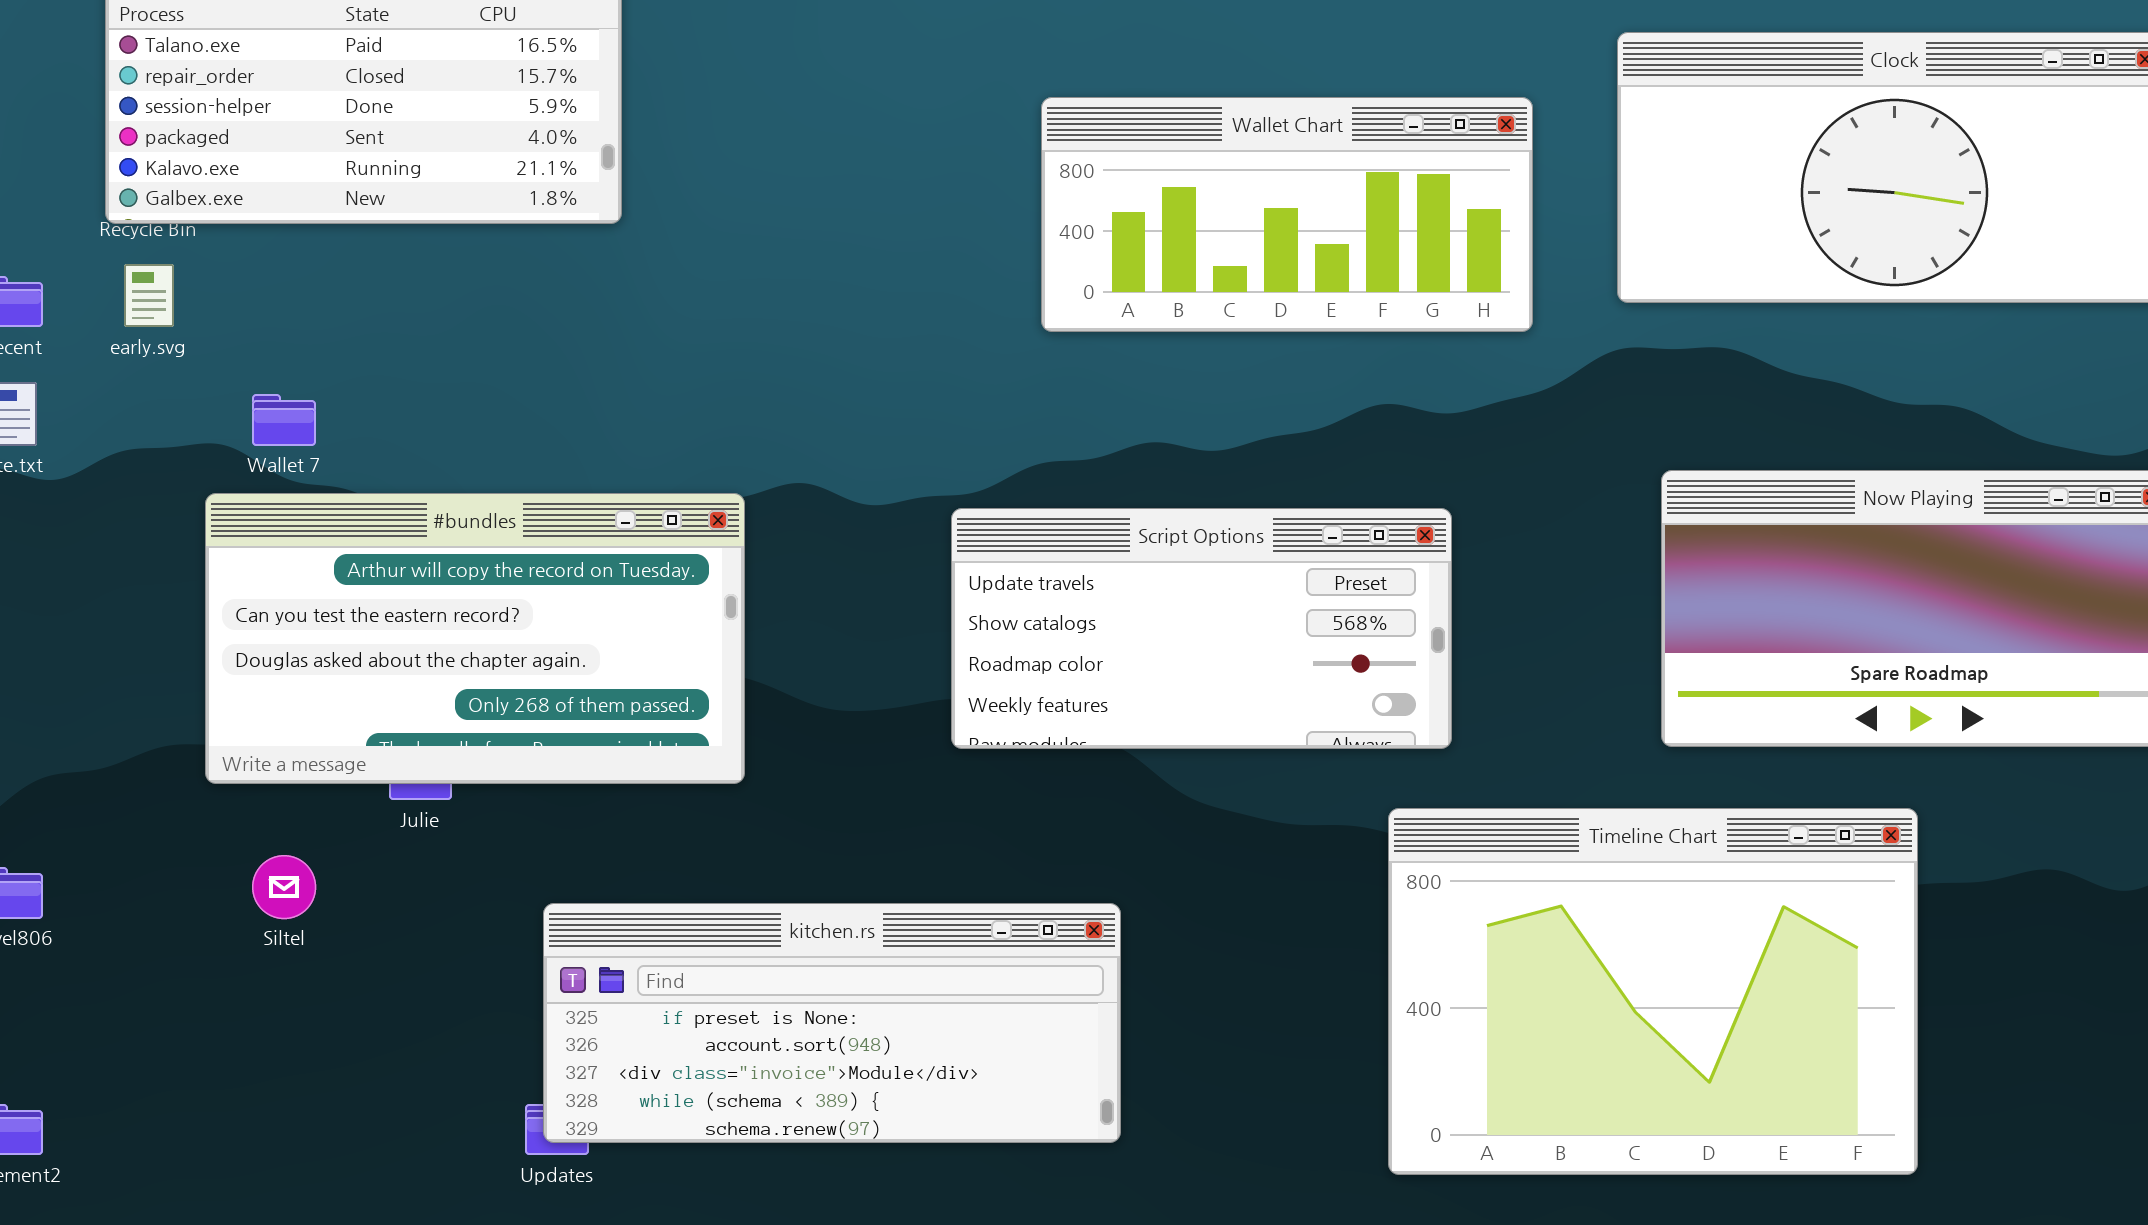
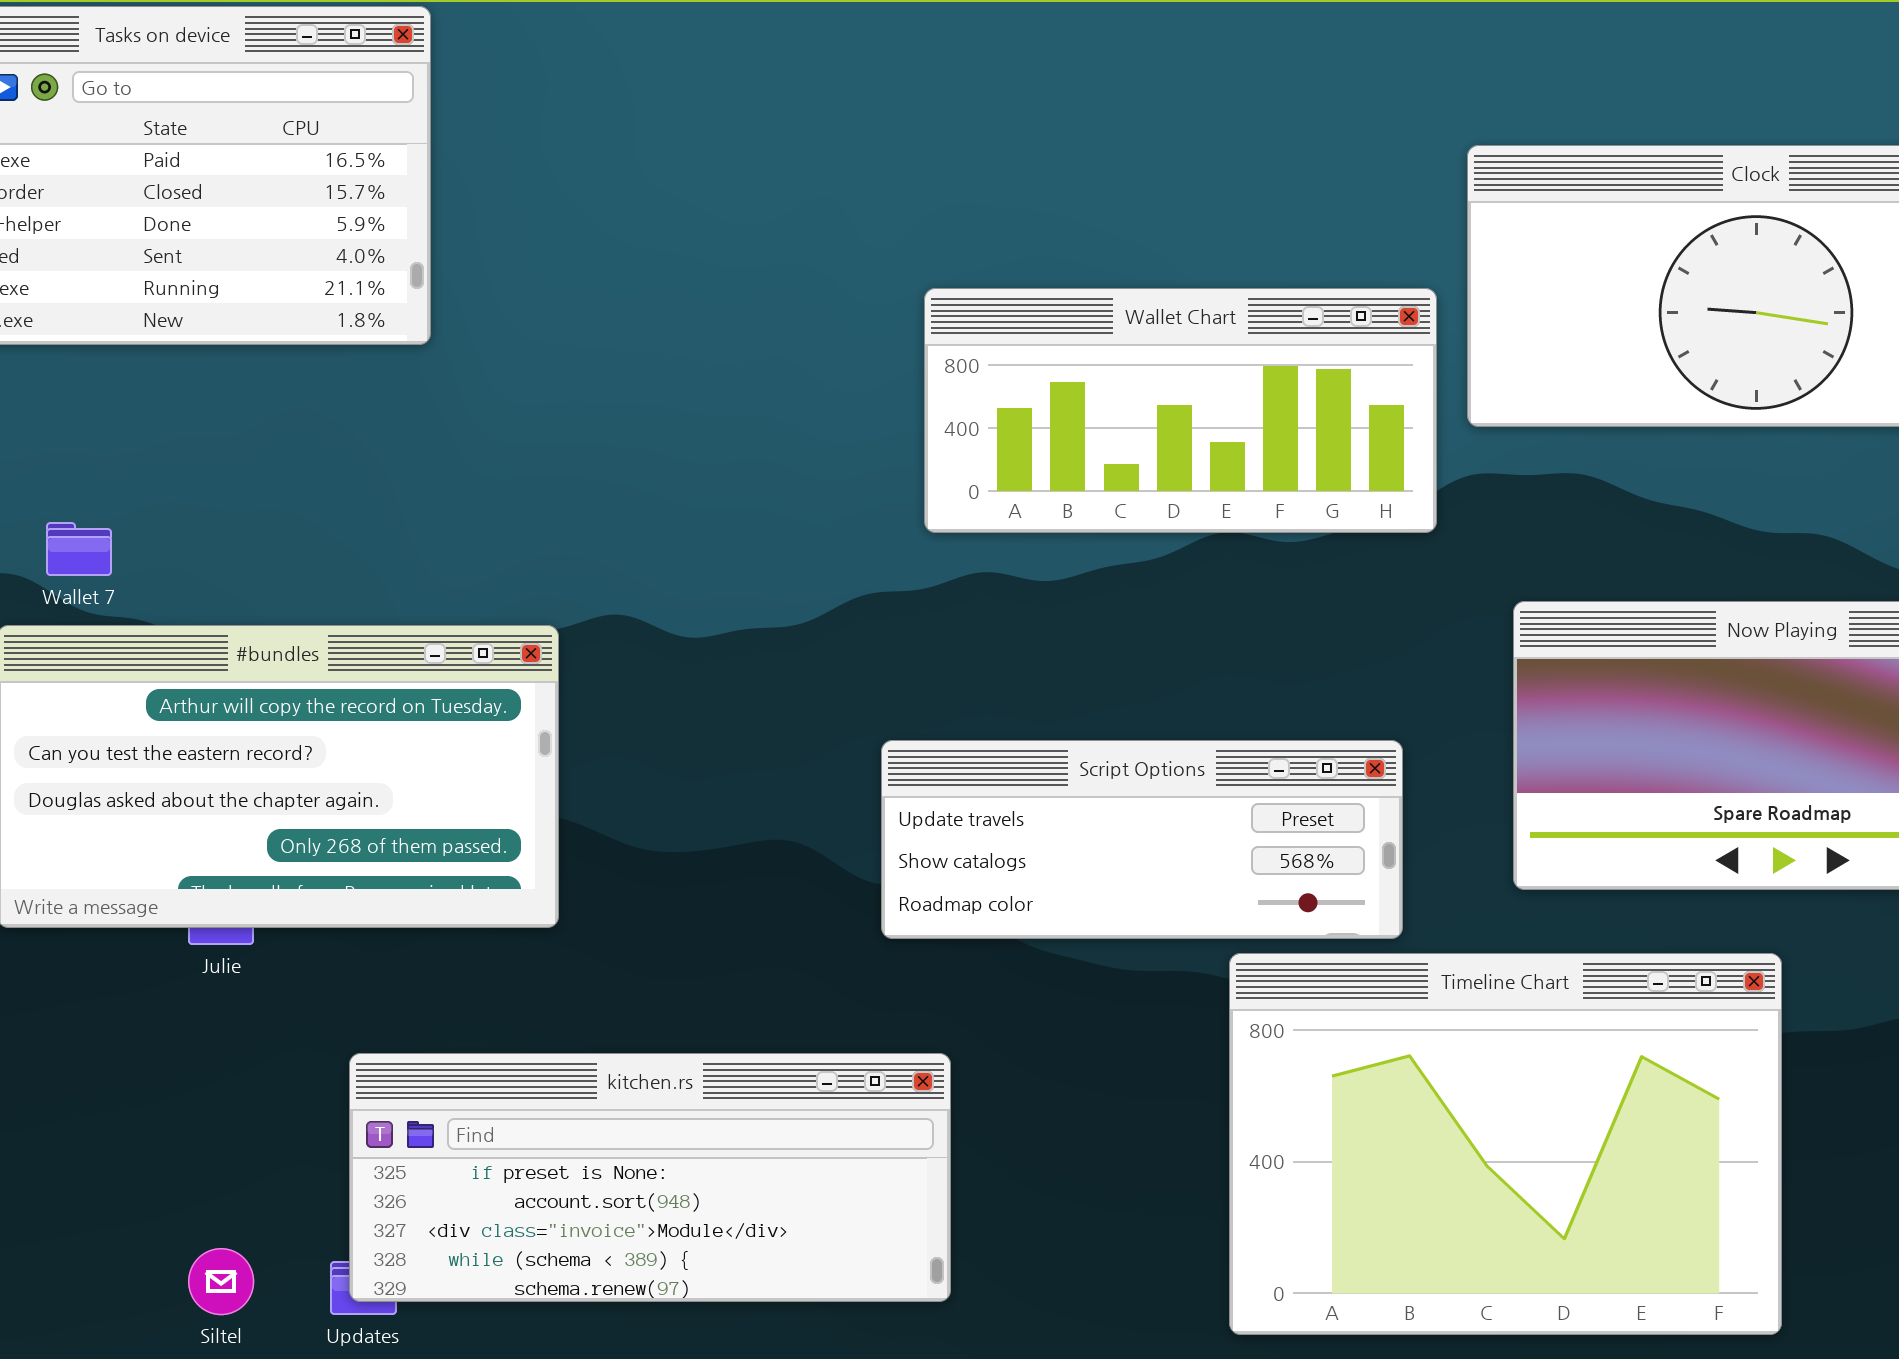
Wallet Chart: [1041,97,1533,332] -> [924,288,1437,533], moved
Script Options: [951,508,1452,749] -> [881,740,1403,939], moved, resized
Siltel: [252,855,316,919] -> [188,1248,254,1315], moved

